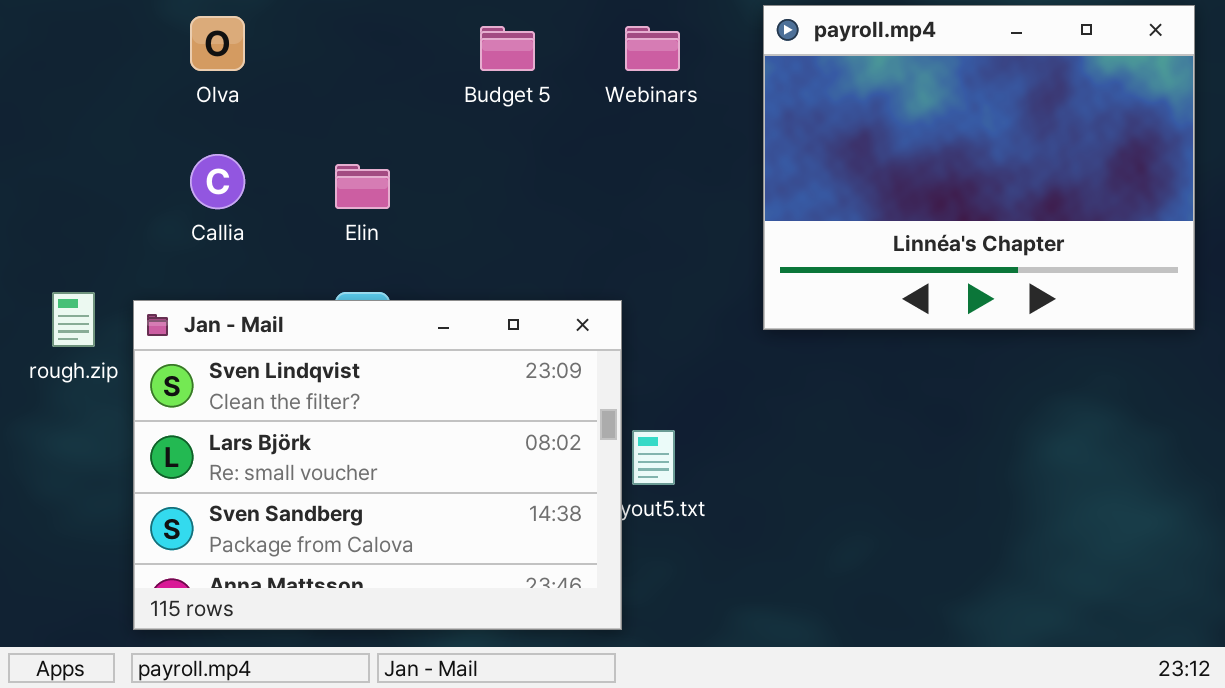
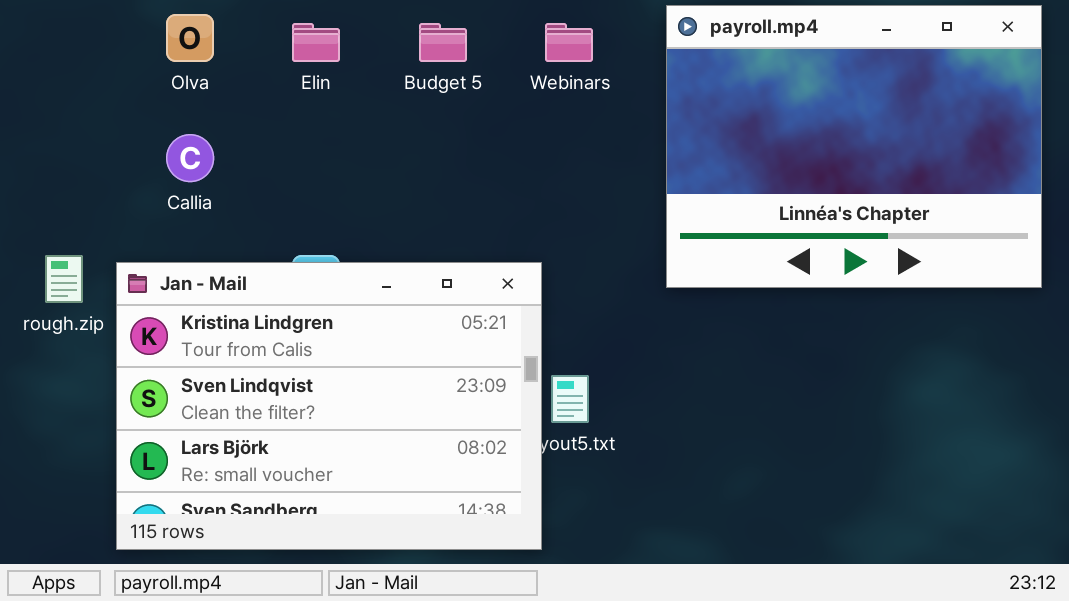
Elin: [335,164,390,209] -> [292,23,340,62], moved
Jan - Mail: [133,300,622,630] -> [116,262,542,550], scrolled up 1 row

